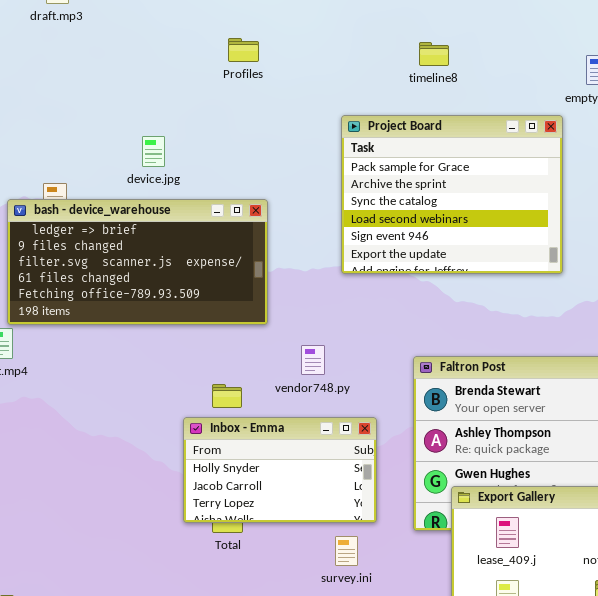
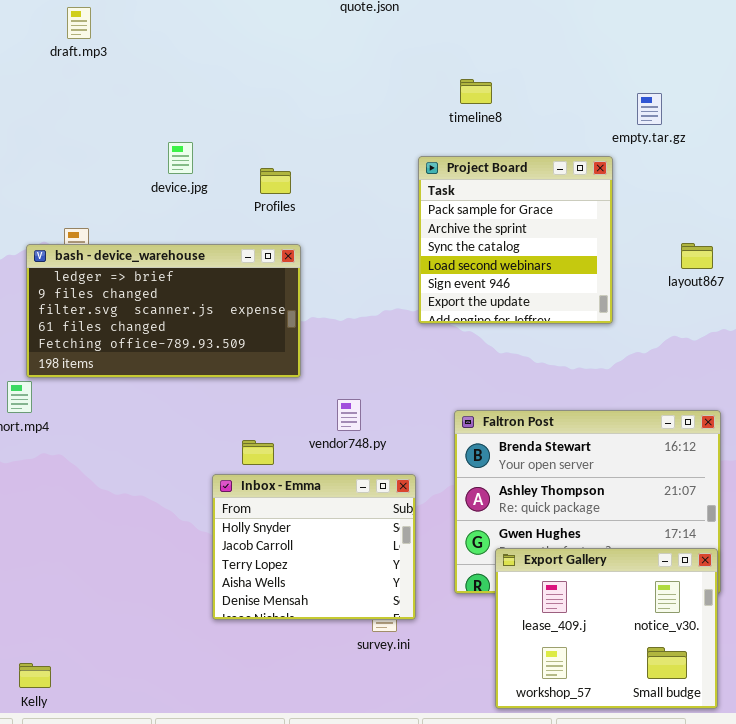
Profiles: [228,38,259,62] -> [260,168,291,194], moved
Project Board: [341,115,563,274] -> [418,156,613,324], resized
device.jpg: [142,136,165,167] -> [168,142,193,174], moved
Inbox - Emma: [183,417,377,523] -> [212,474,416,620], resized

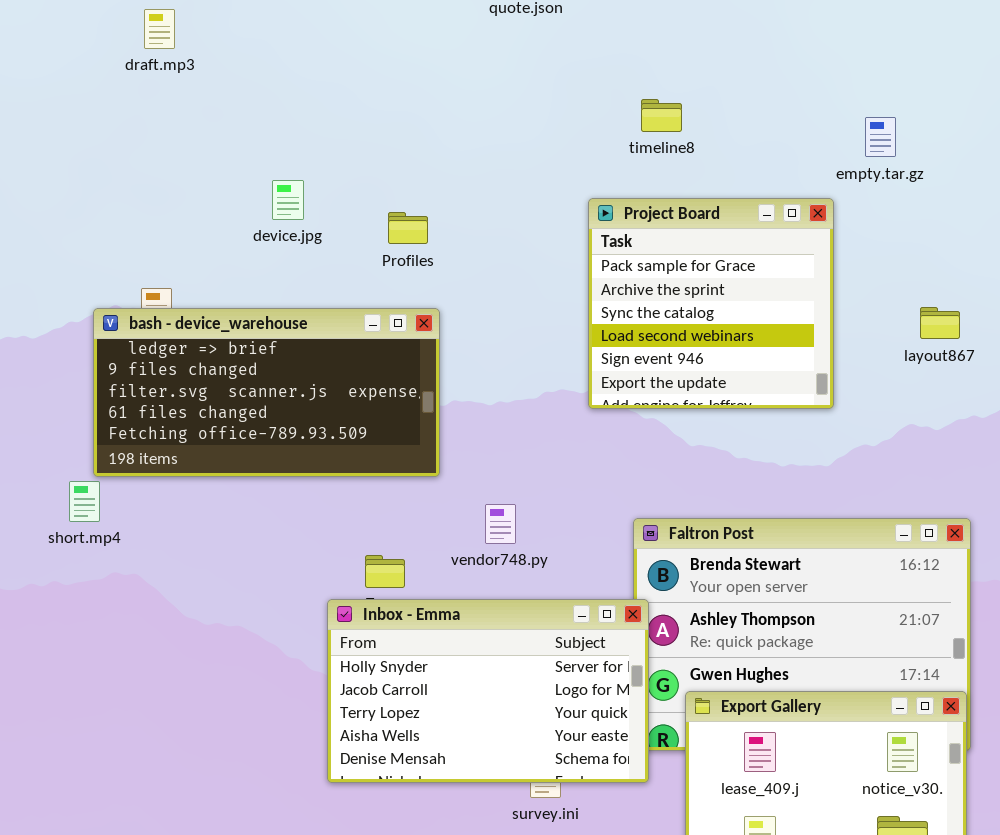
Inbox - Emma: [212,474,416,620] -> [327,599,649,783], resized

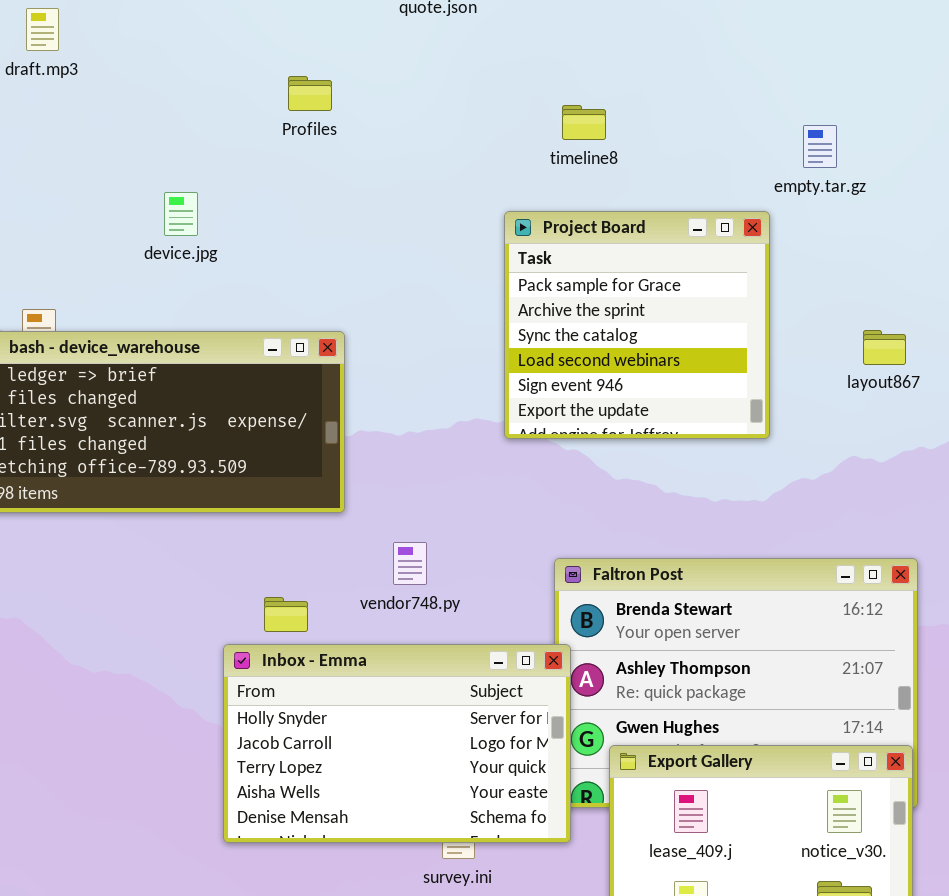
Profiles: [388,212,428,244] -> [288,76,332,111], moved

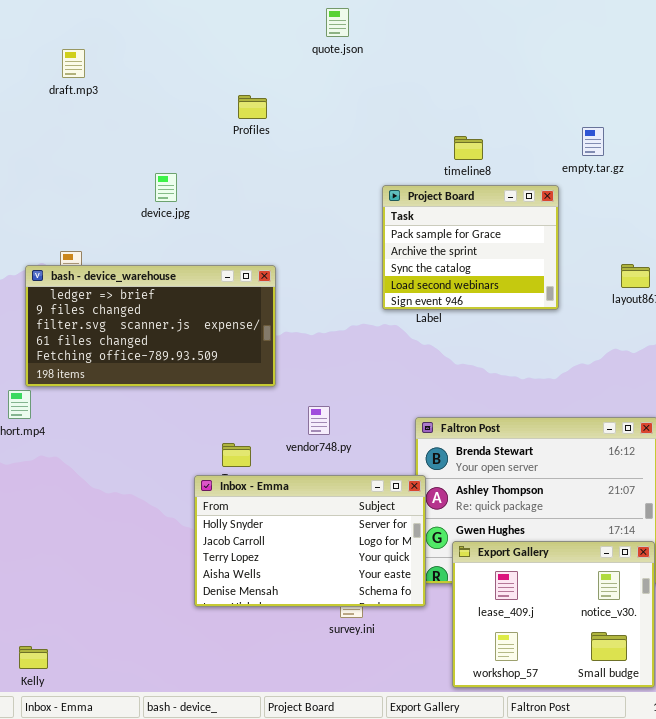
timeline8: [562,105,606,140] -> [454,136,483,160], moved
Project Board: [504,211,770,439] -> [382,185,559,310], resized

